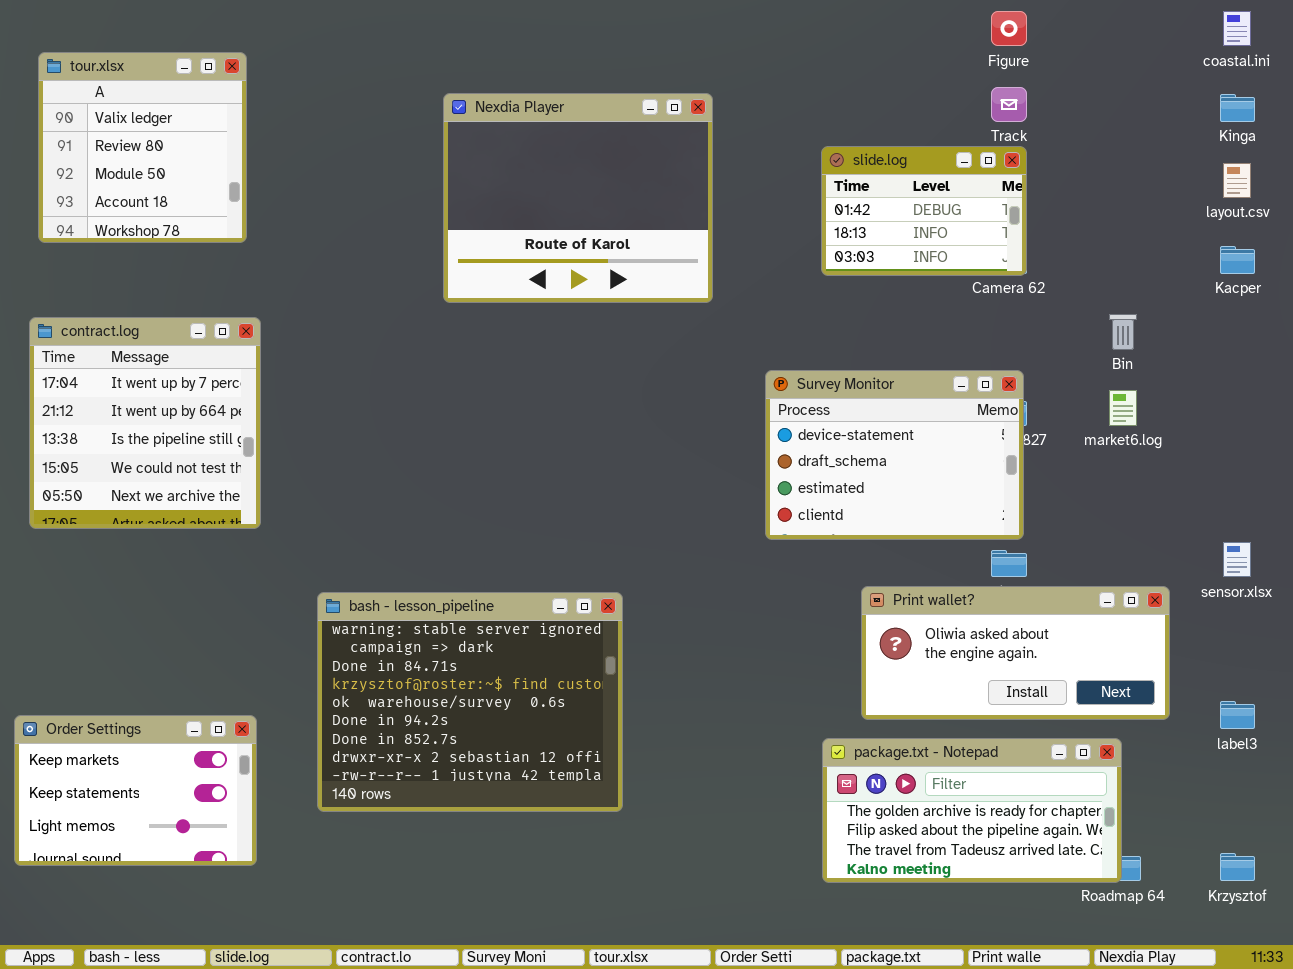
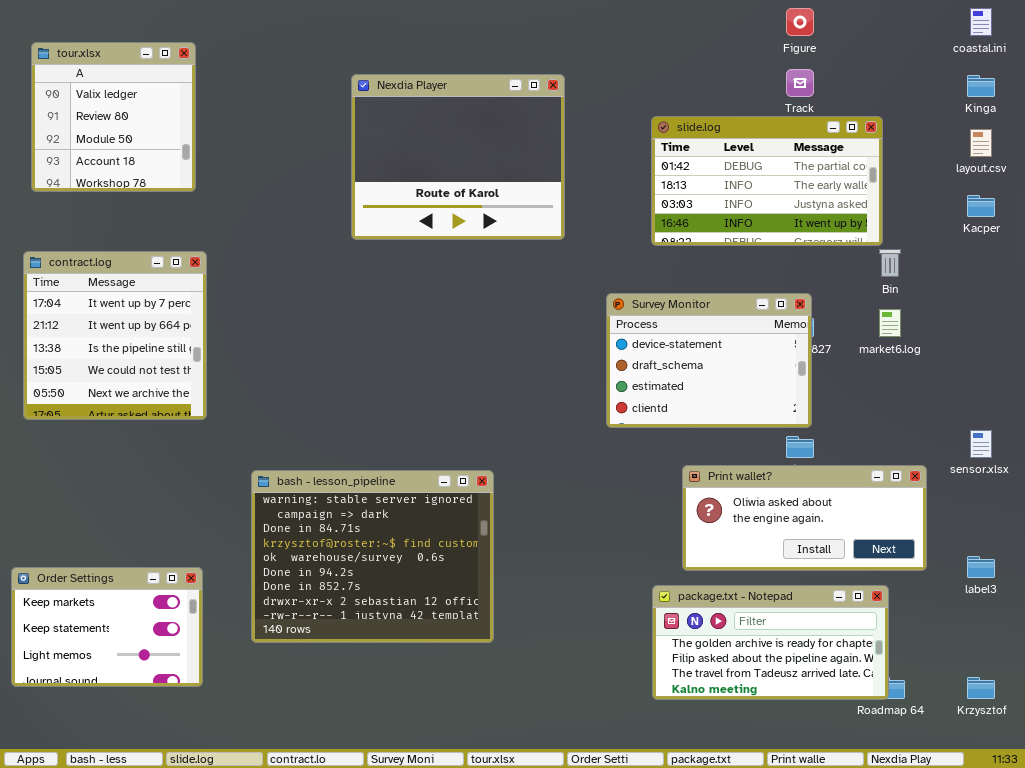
slide.log: [821,146,1027,276] -> [651,116,883,246], resized

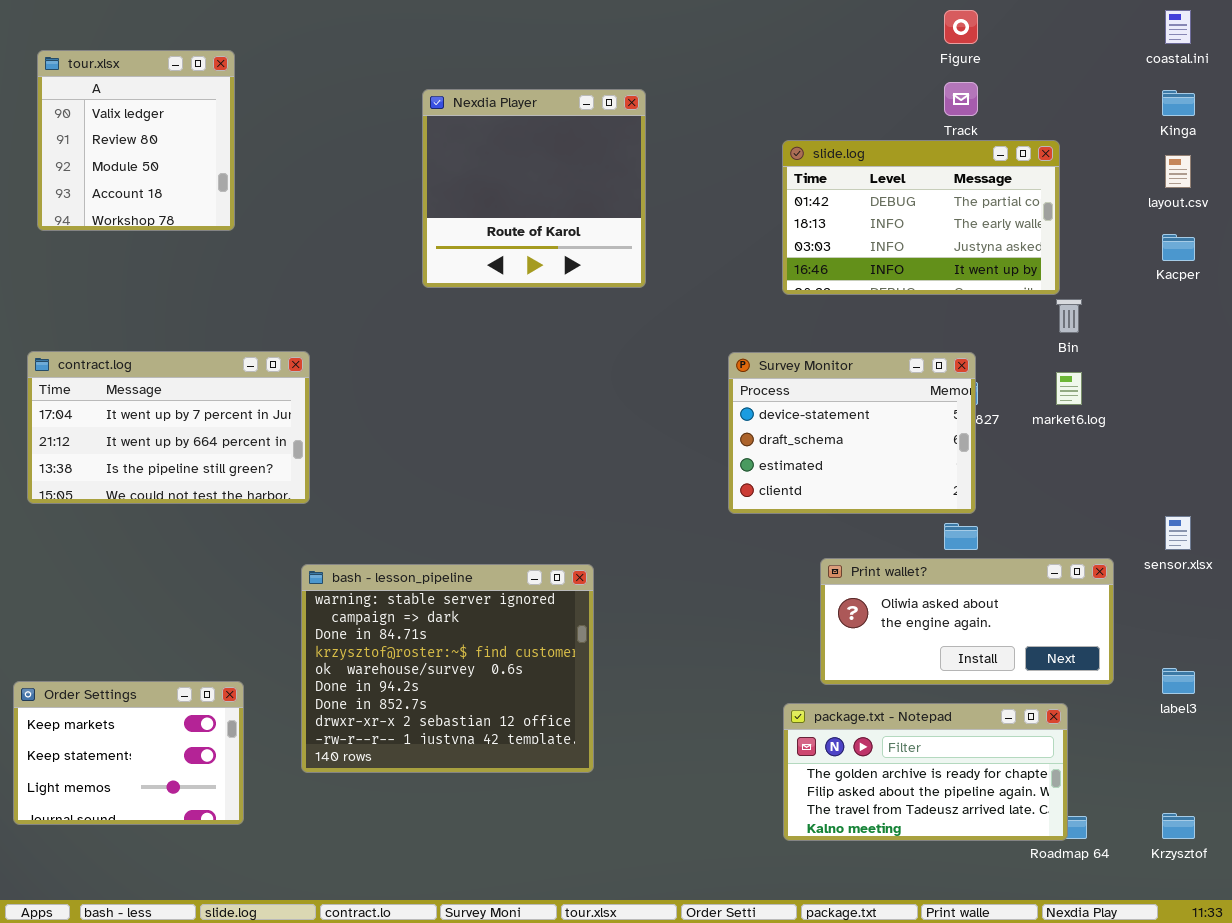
Nexdia Player: [351,74,565,240] -> [422,89,646,288], resized
contract.log: [23,251,207,420] -> [27,351,310,504], resized

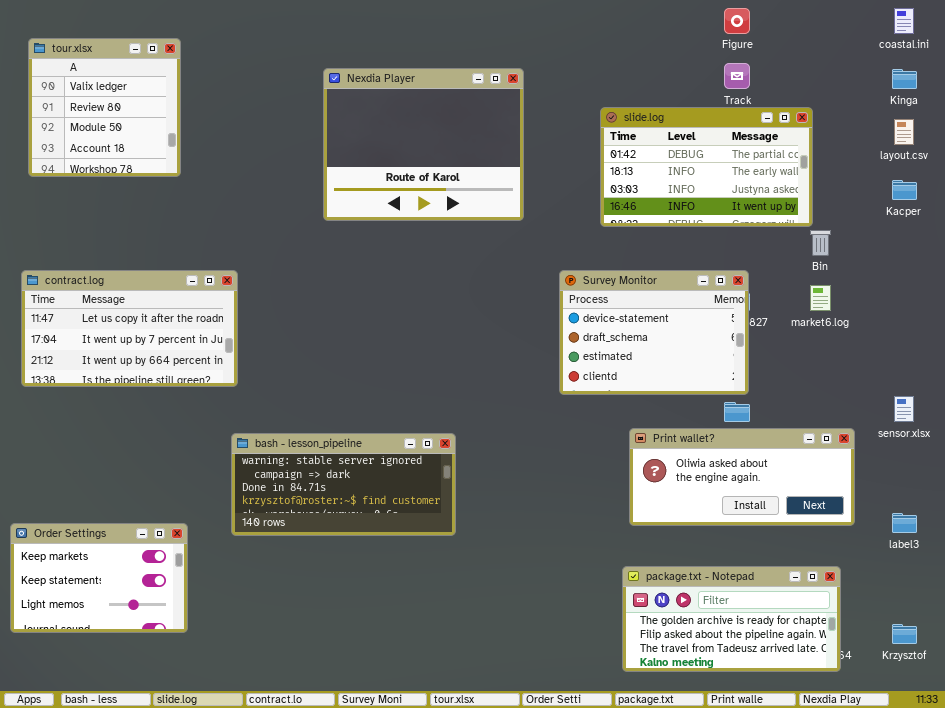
Nexdia Player: [422,89,646,288] -> [323,68,524,221], resized
contract.log: [27,351,310,504] -> [21,270,238,387], scrolled up 1 row
bash - lesson_pipeline: [301,564,594,773] -> [231,433,456,536], resized
package.txt - Notepad: [783,703,1068,841] -> [622,566,841,672], moved

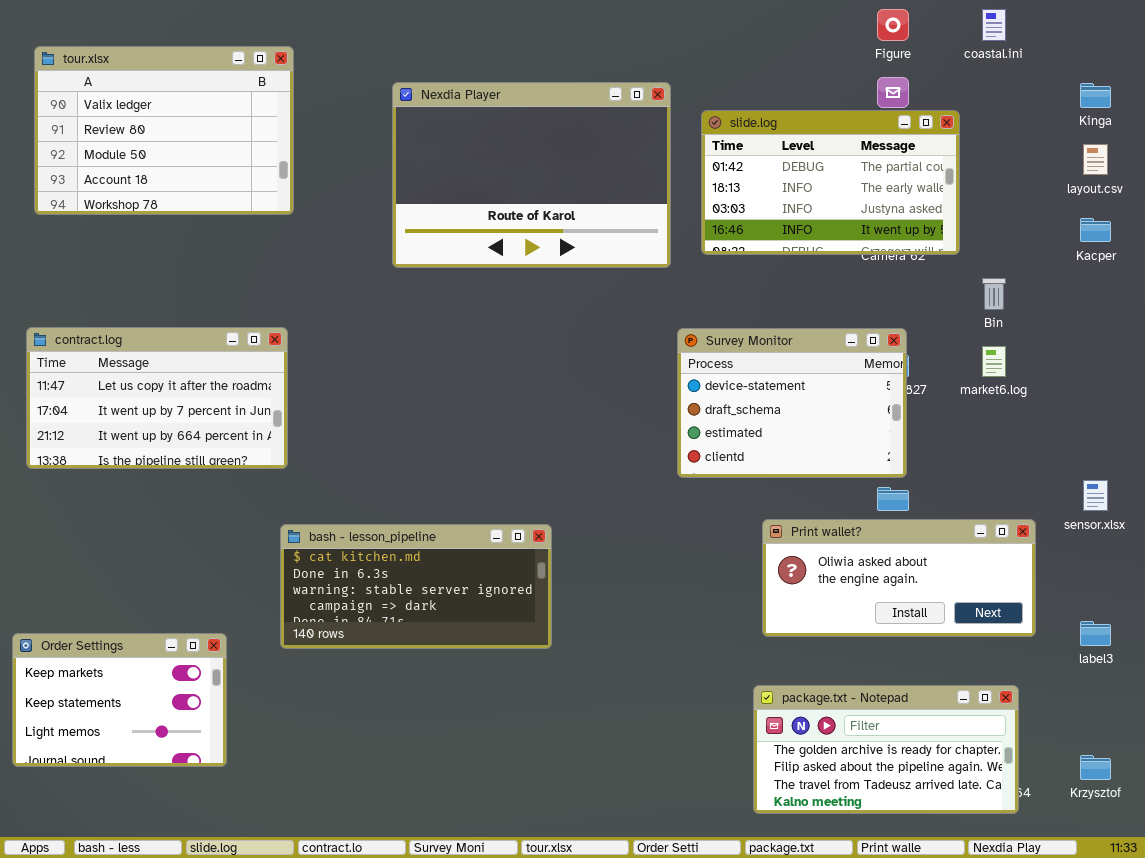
coastal.ini: [894,8,914,34] -> [982,9,1006,41], moved
tour.xlsx: [28,38,181,177] -> [34,46,294,215], resized
Nexdia Player: [323,68,524,221] -> [392,82,671,268], resized
slide.log: [600,107,813,227] -> [701,110,960,255], moved
bash - lesson_pipeline: [231,433,456,536] -> [280,524,552,649], scrolled up 2 rows

